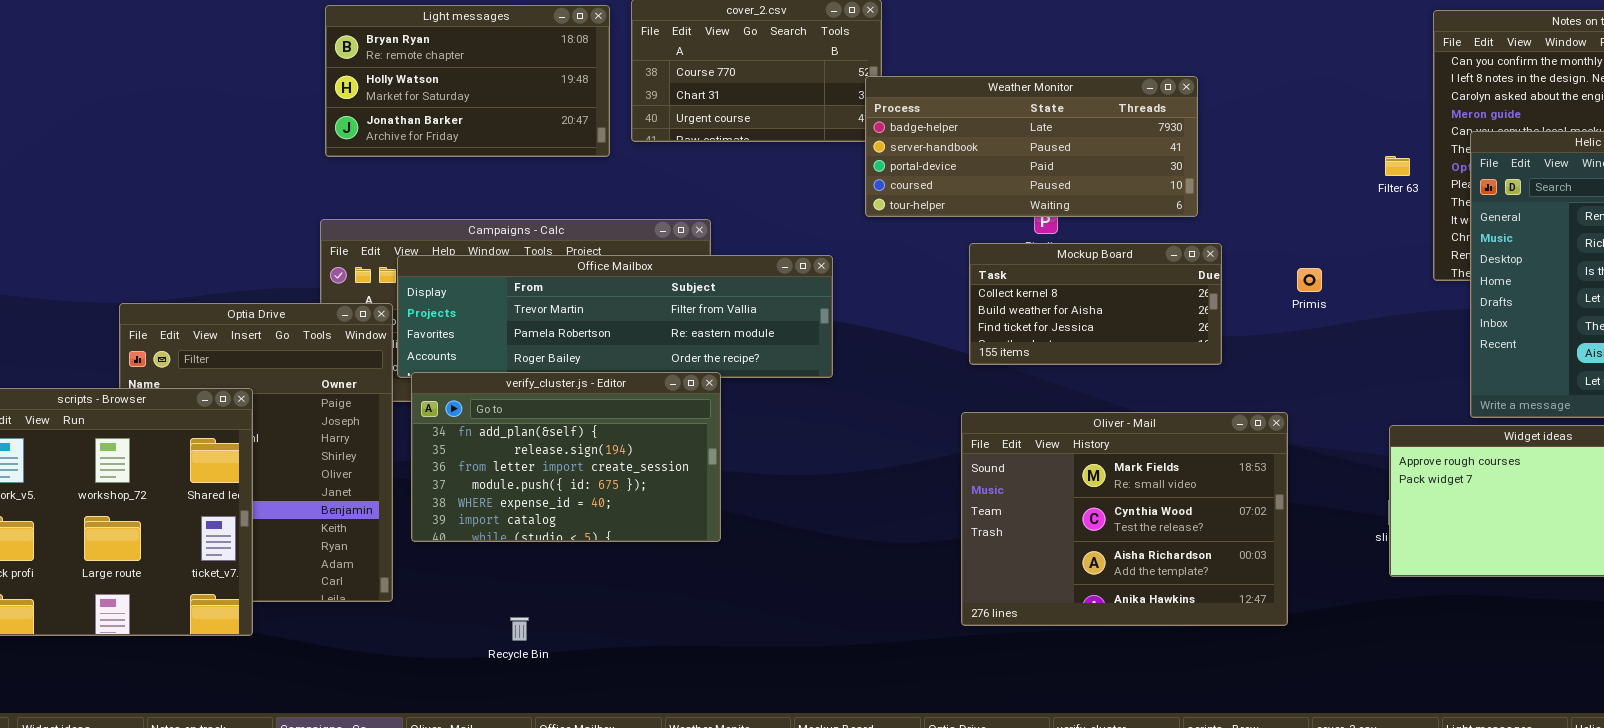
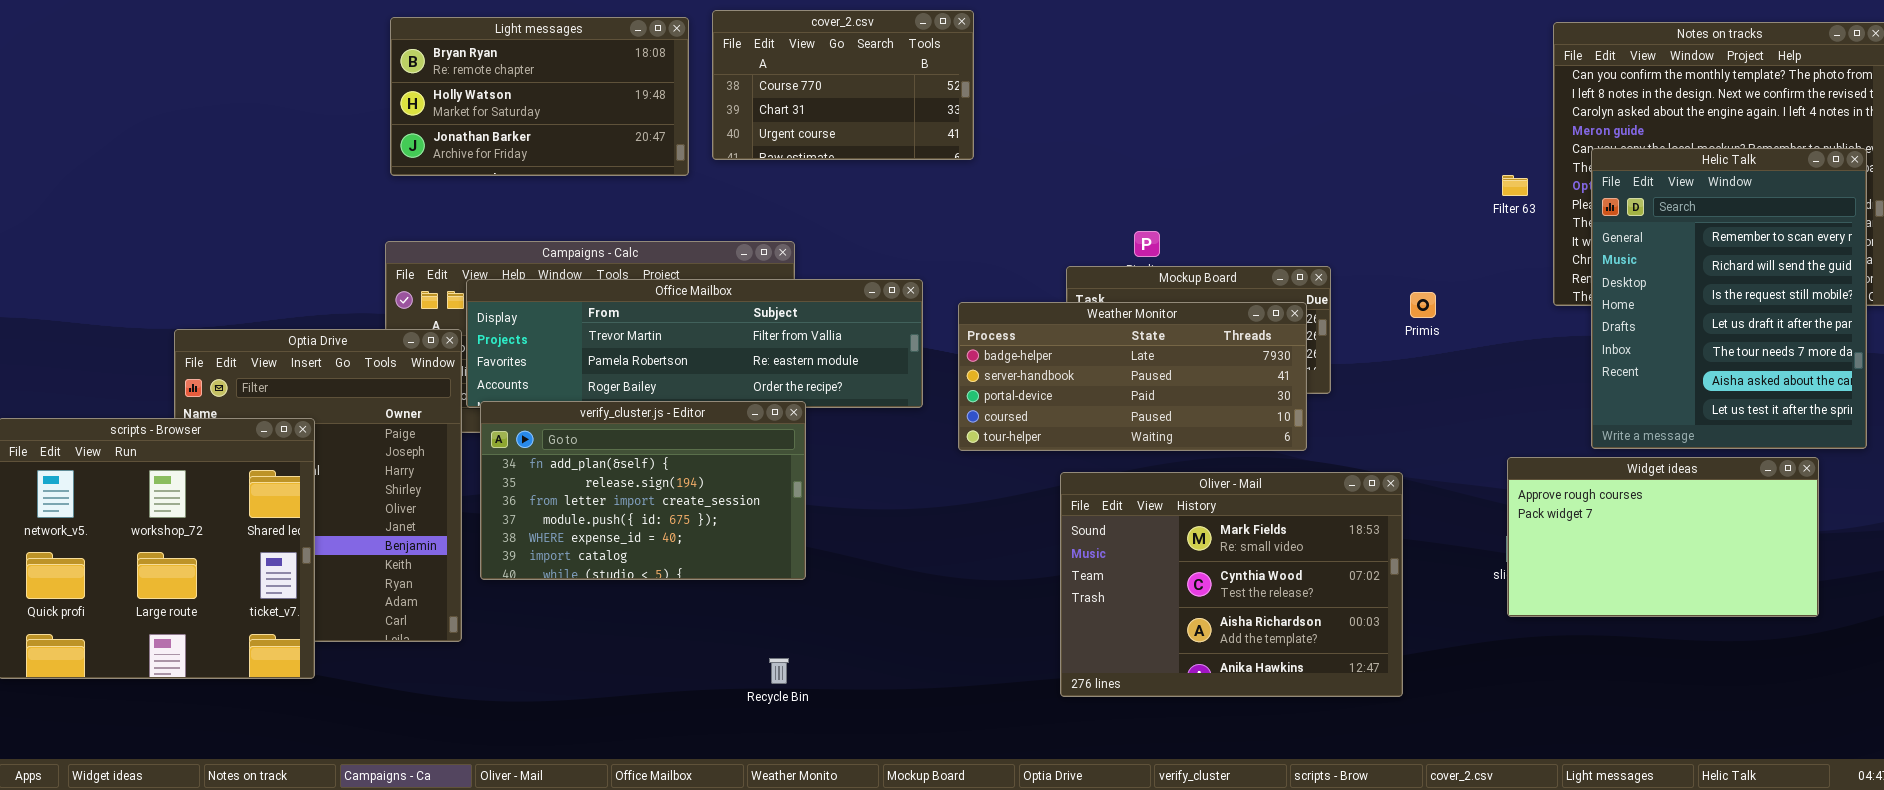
Weather Monitor: [865,76,1198,217] -> [958,302,1307,451], moved
Oliver - Mail: [961,412,1288,626] -> [1060,472,1403,697], moved
Recycle Bin: [510,617,529,641] -> [769,658,789,684], moved

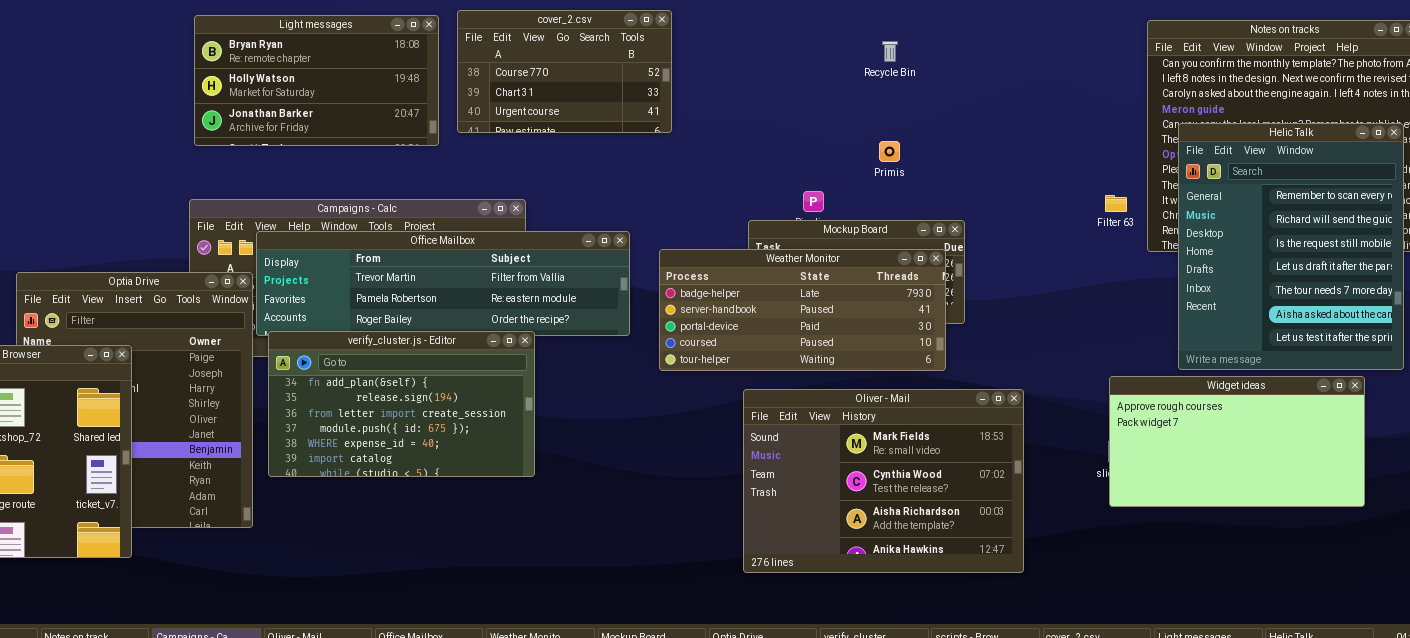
Filter 63: [1502,175,1528,196] -> [1105,195,1127,212], moved
Primis: [1410,292,1436,318] -> [879,141,900,162], moved
Recycle Bin: [769,658,789,684] -> [882,41,898,62], moved

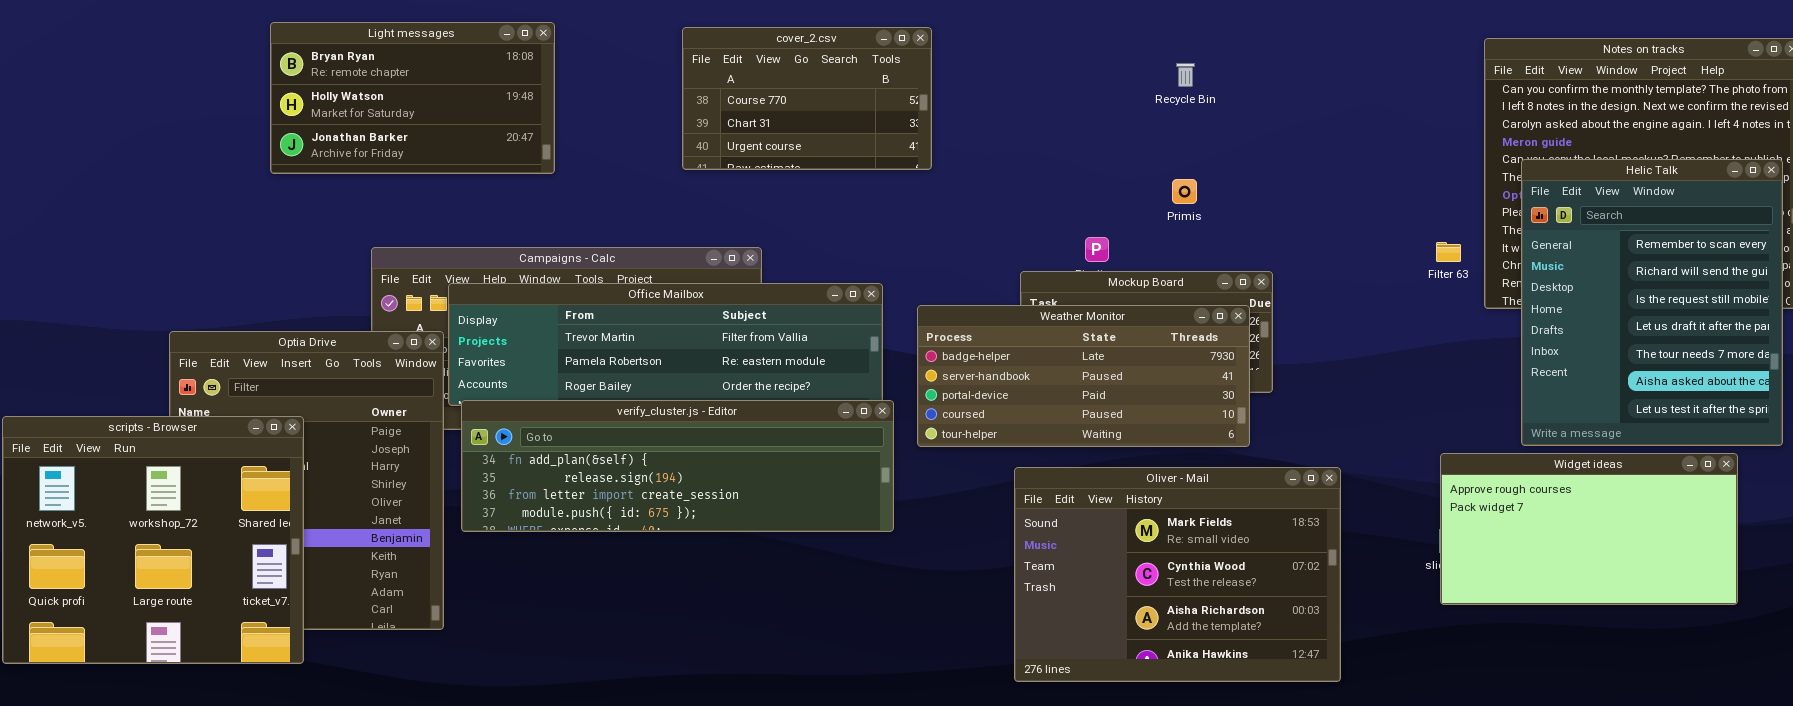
Light messages: [194,15,439,146] -> [270,22,555,174], moved
verify_cluster.js - Editor: [268,331,535,477] -> [461,400,894,532], resized

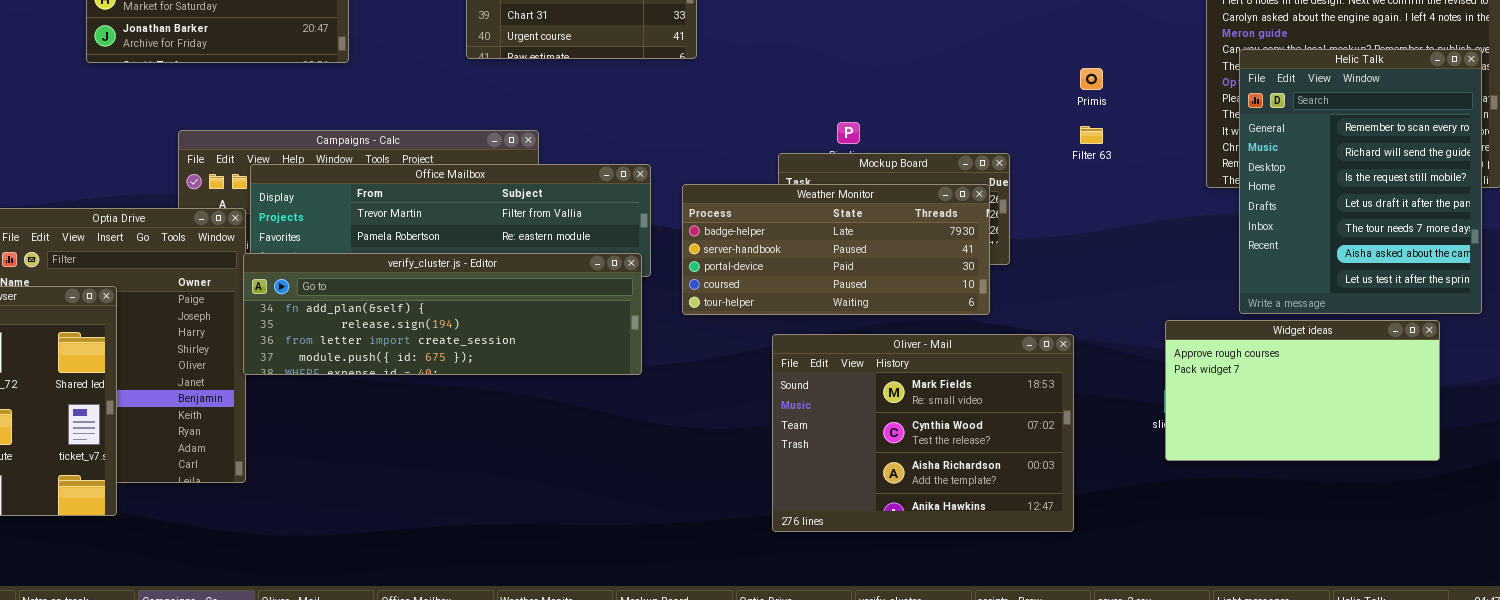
Primis: [1172,179,1197,204] -> [1080,68,1103,90], moved
Filter 63: [1436,242,1461,262] -> [1080,126,1103,144], moved
verify_cluster.js - Editor: [461,400,894,532] -> [243,253,642,375], moved

